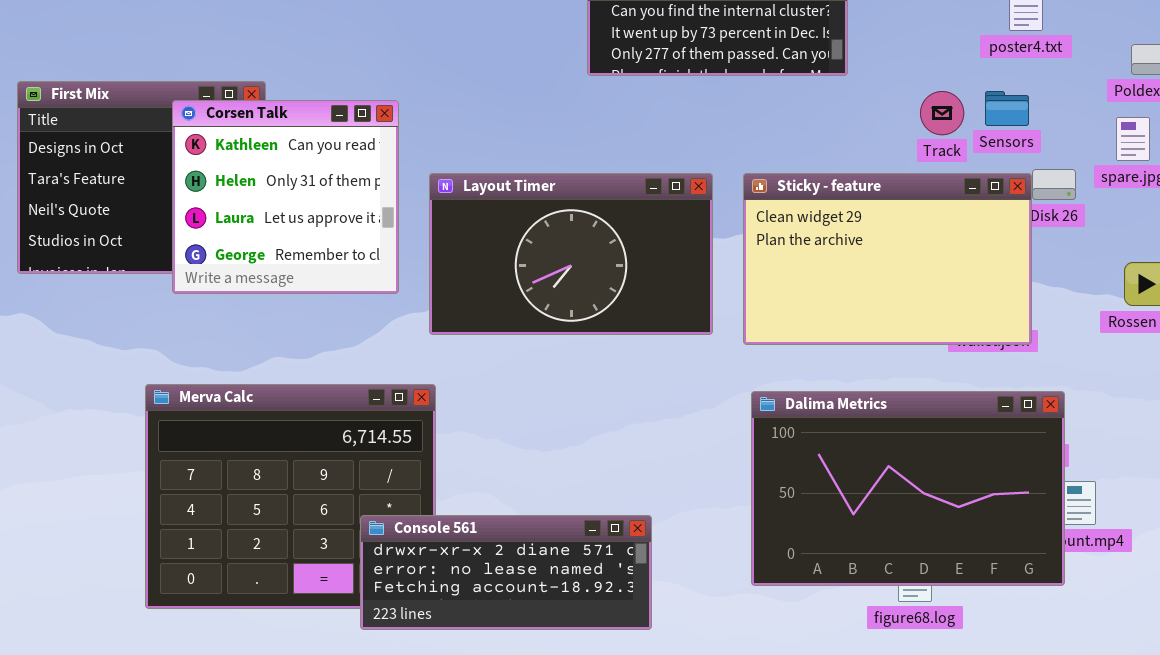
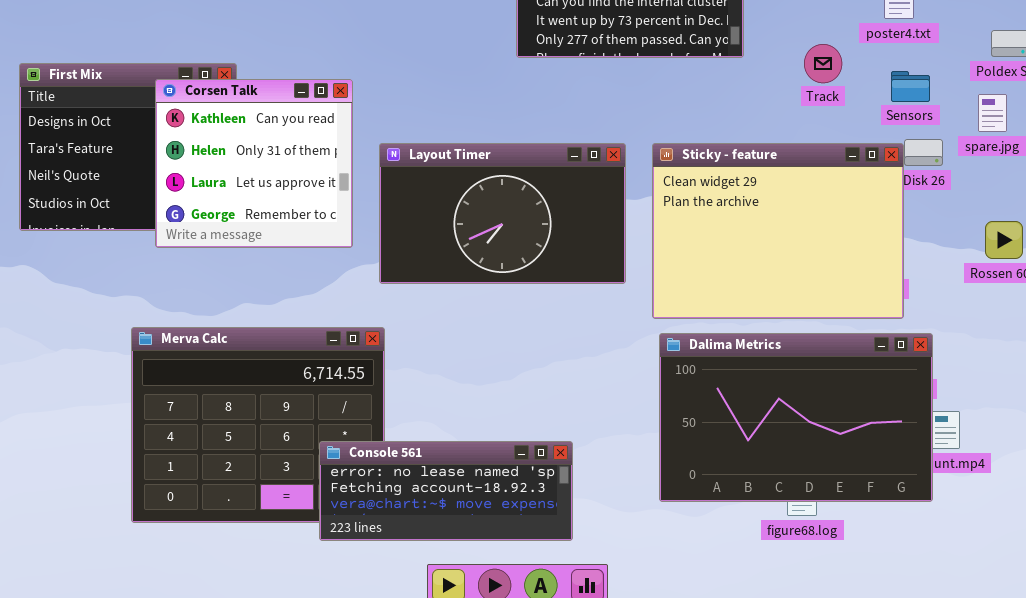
Track: [920,91,964,135] -> [804,44,842,83], moved
Sensors: [985,91,1029,126] -> [891,71,930,102], moved
Sticky - feature: [743,173,1032,345] -> [652,143,904,319], resized
Console 561: [360,515,652,630] -> [319,441,573,541], scrolled down 1 row

